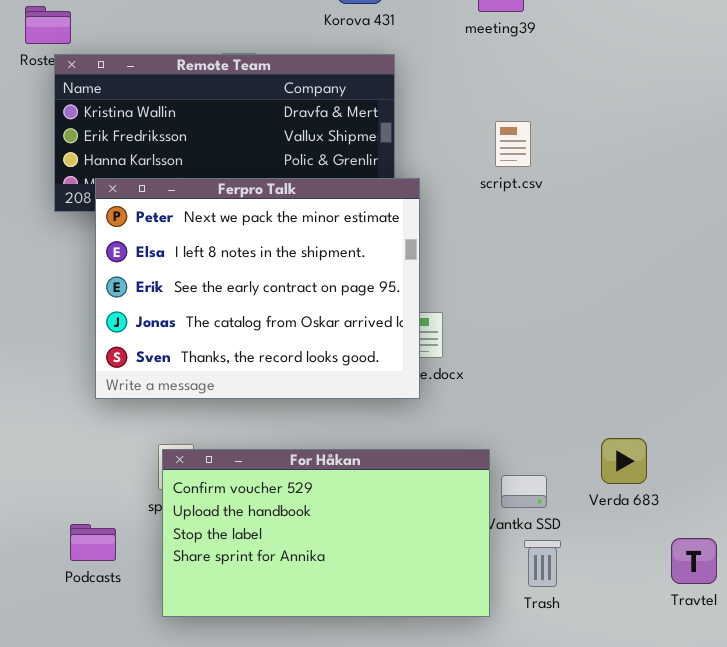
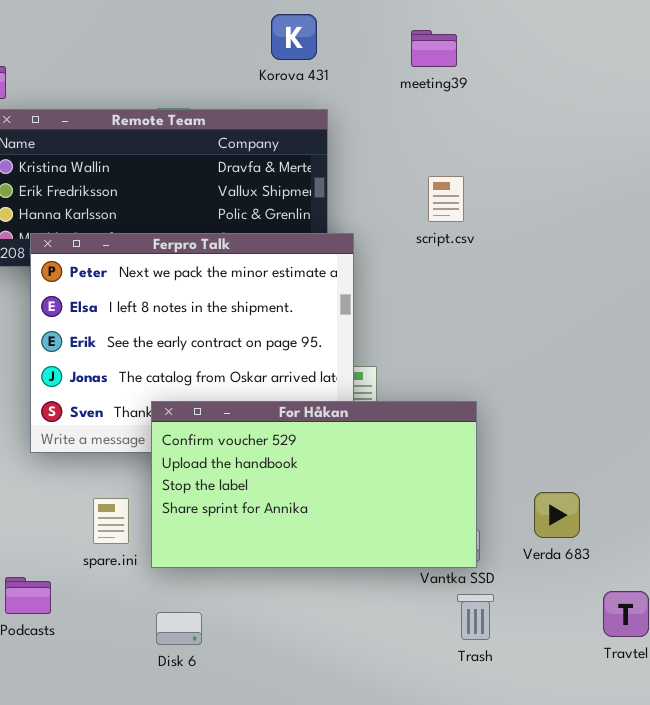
For Håkan: [162,449,490,617] -> [151,401,477,568], moved

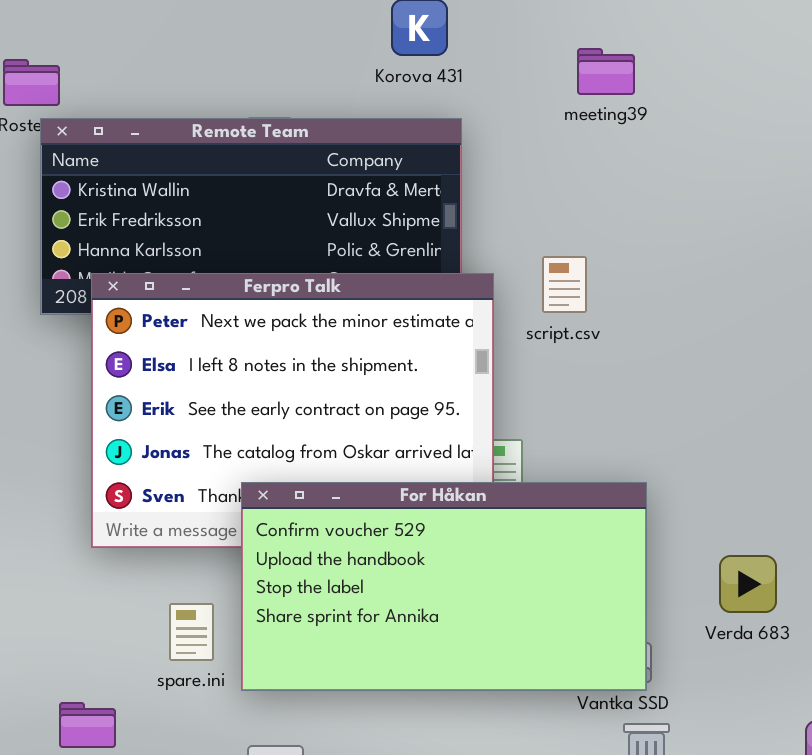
meeting39: [411,30,457,67] -> [577,48,635,95], moved
script.csv: [428,176,464,222] -> [542,256,587,313], moved
Verda 683: [534,492,580,538] -> [719,555,777,613], moved

